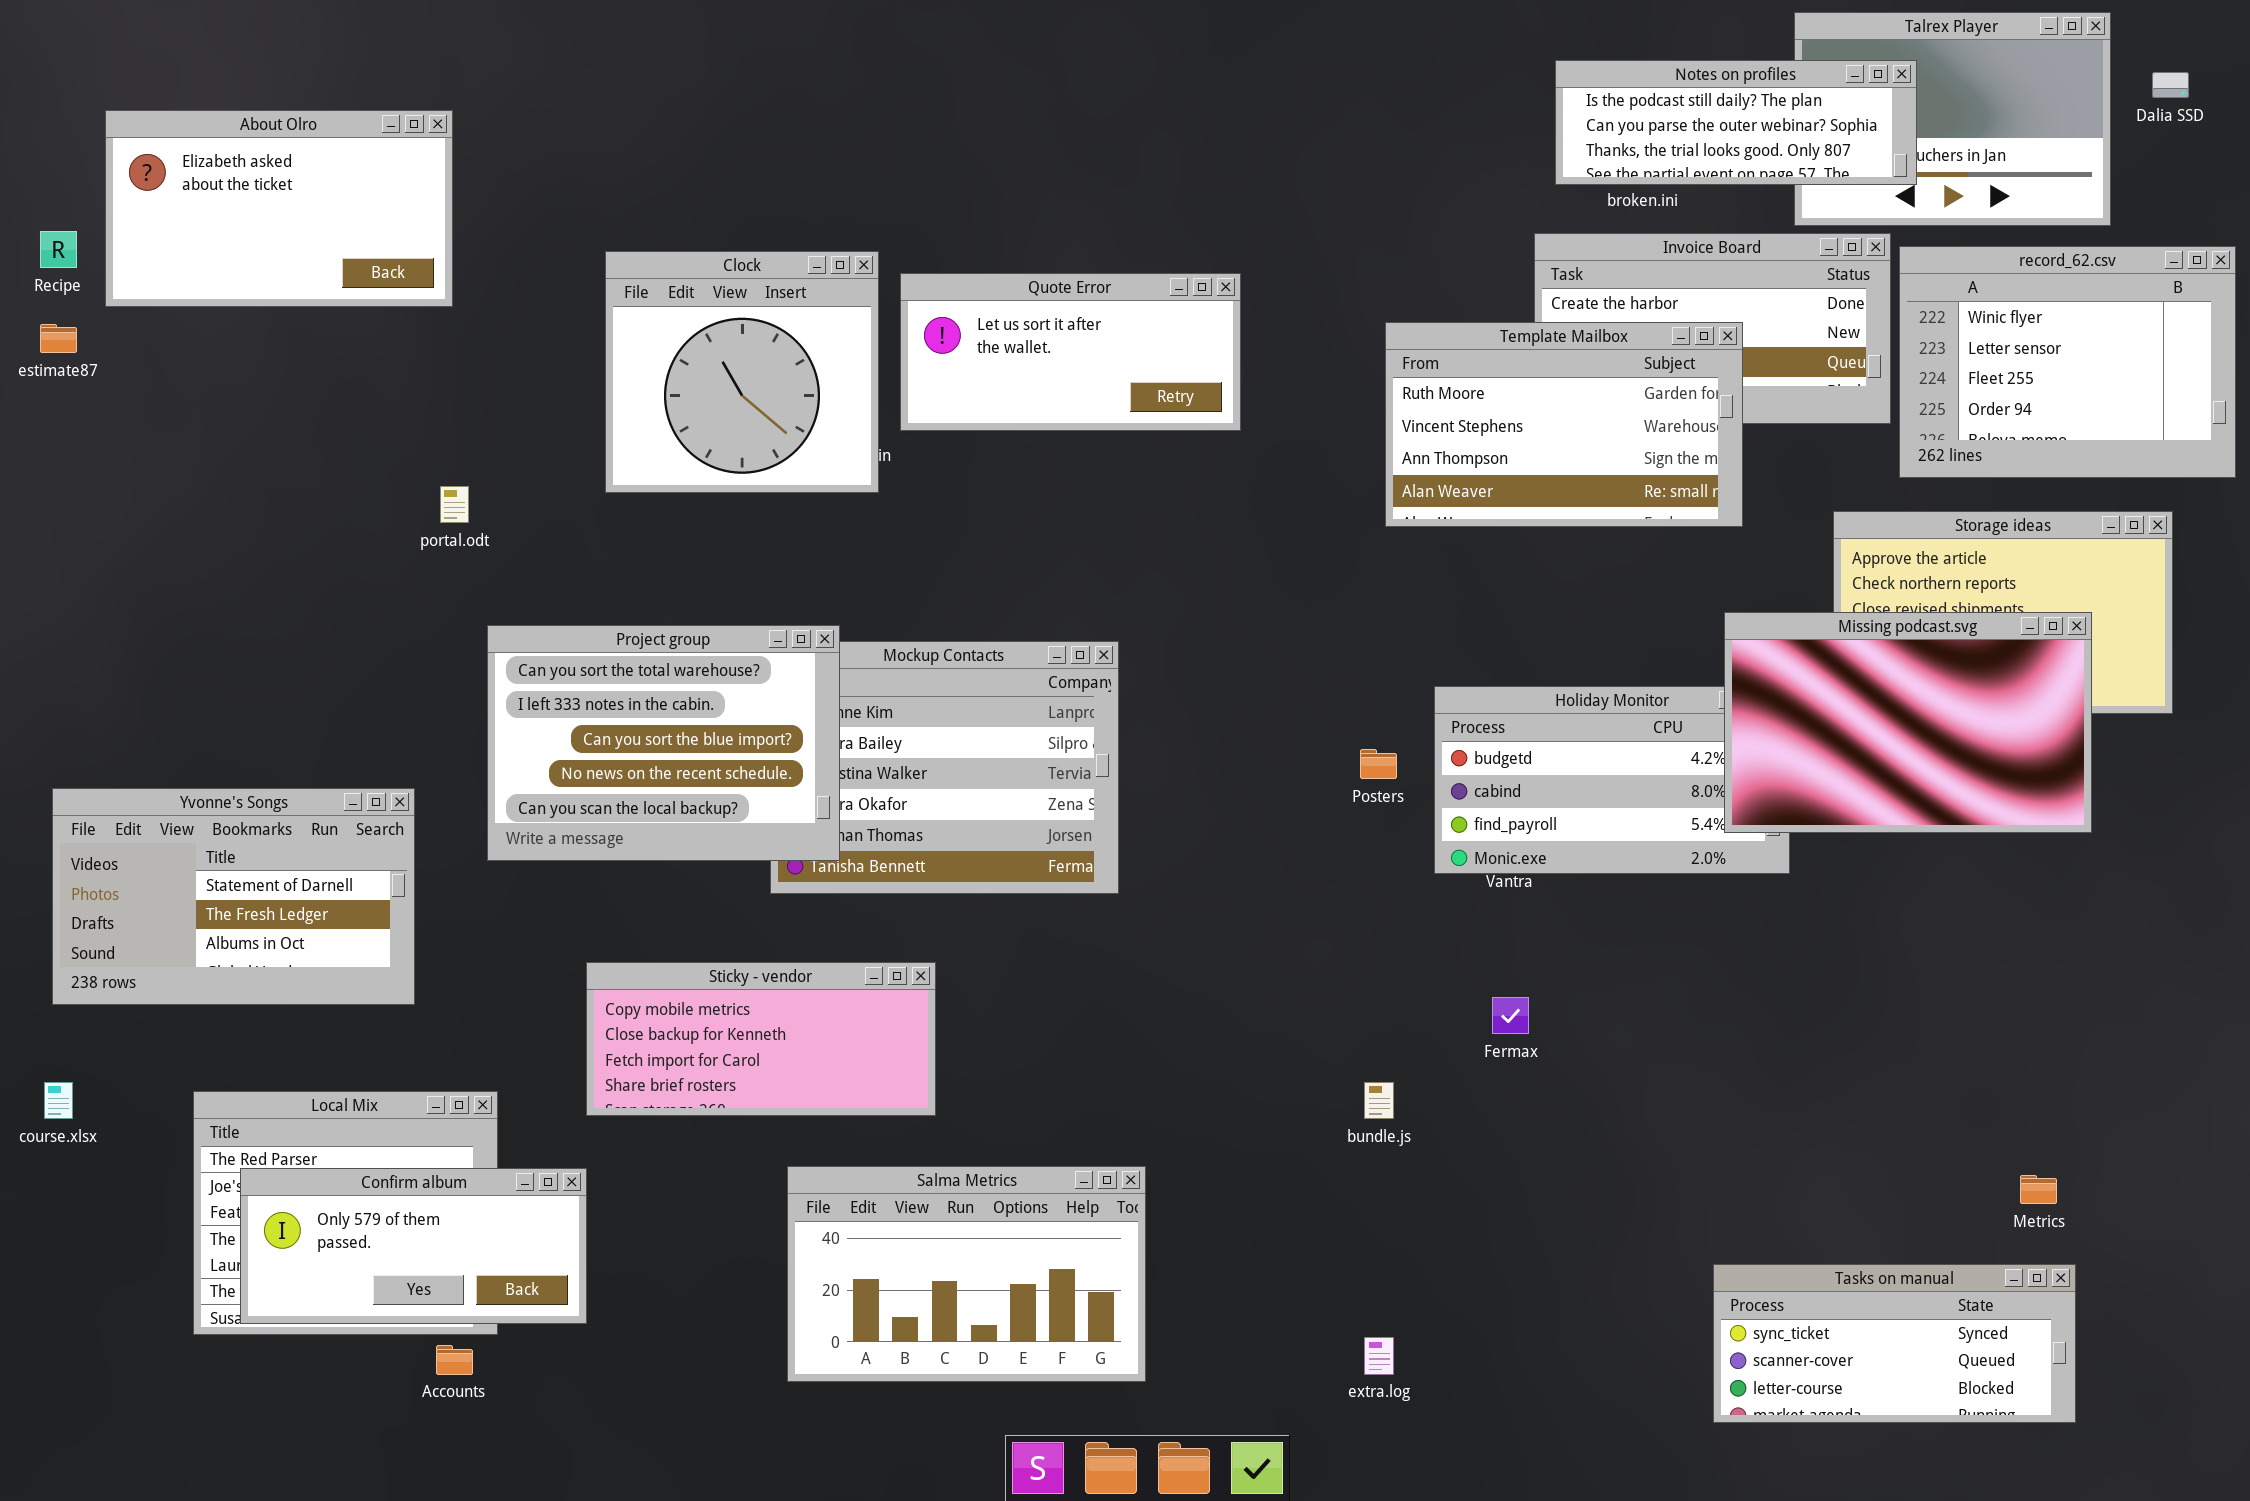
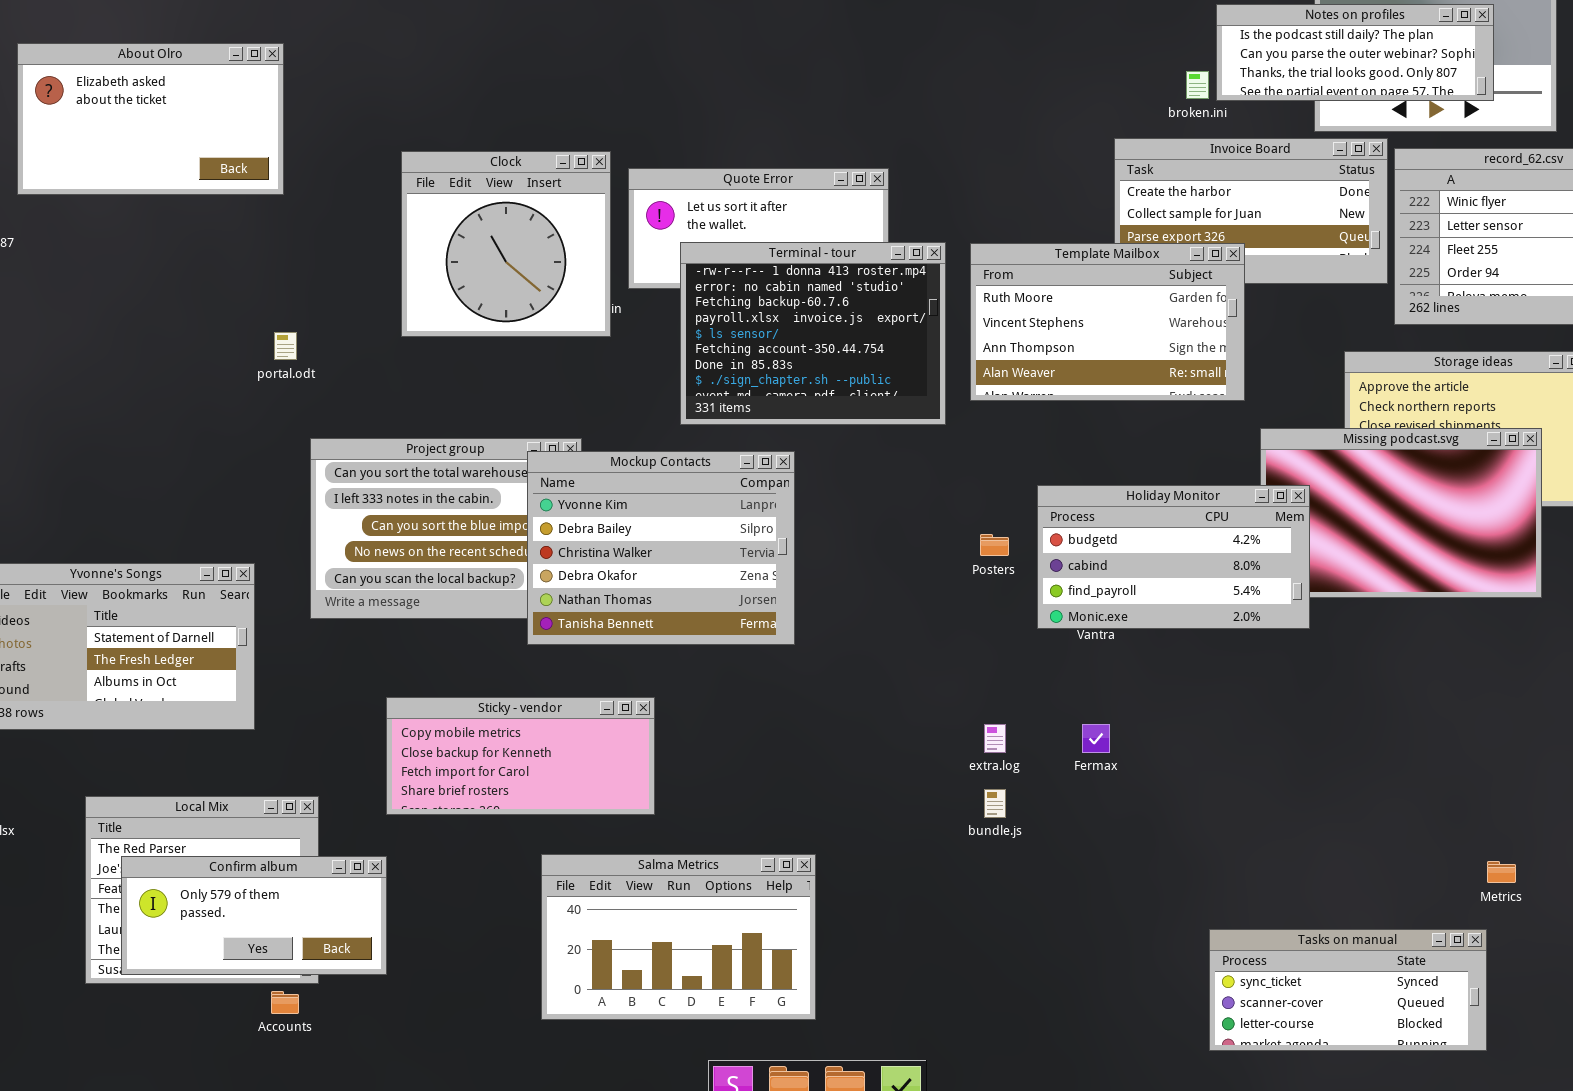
Notes on profiles: [1555,60,1917,185] -> [1216,4,1494,101], moved
Template Mailbox: [1385,322,1743,527] -> [970,243,1245,401], moved
Terminal - tour: none -> [680,242,946,425], opened
Mockup Contacts: [770,641,1119,894] -> [527,451,795,645], raised
Holiday Monitor: [1434,686,1790,874] -> [1037,485,1310,629], raised
Tasks on manual: [1713,1264,2076,1423] -> [1209,929,1487,1051], moved
extra.log: [1364,1337,1394,1375] -> [984,724,1006,753], moved

